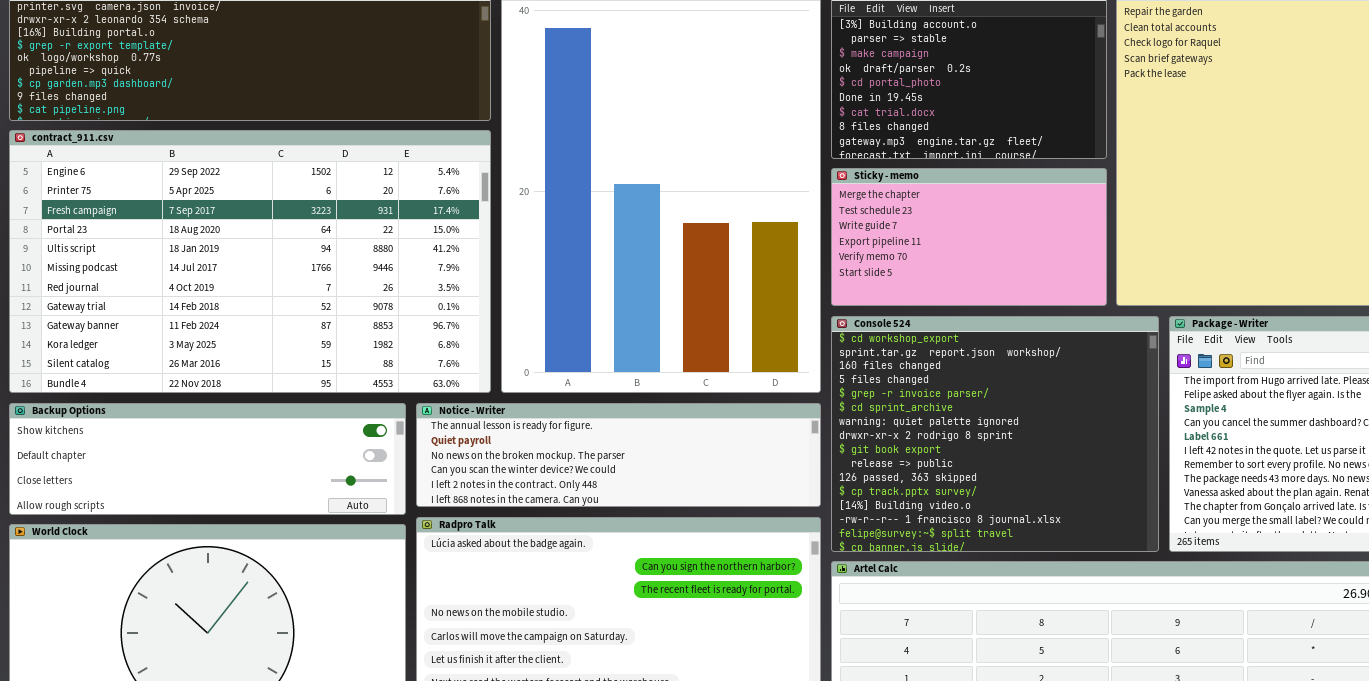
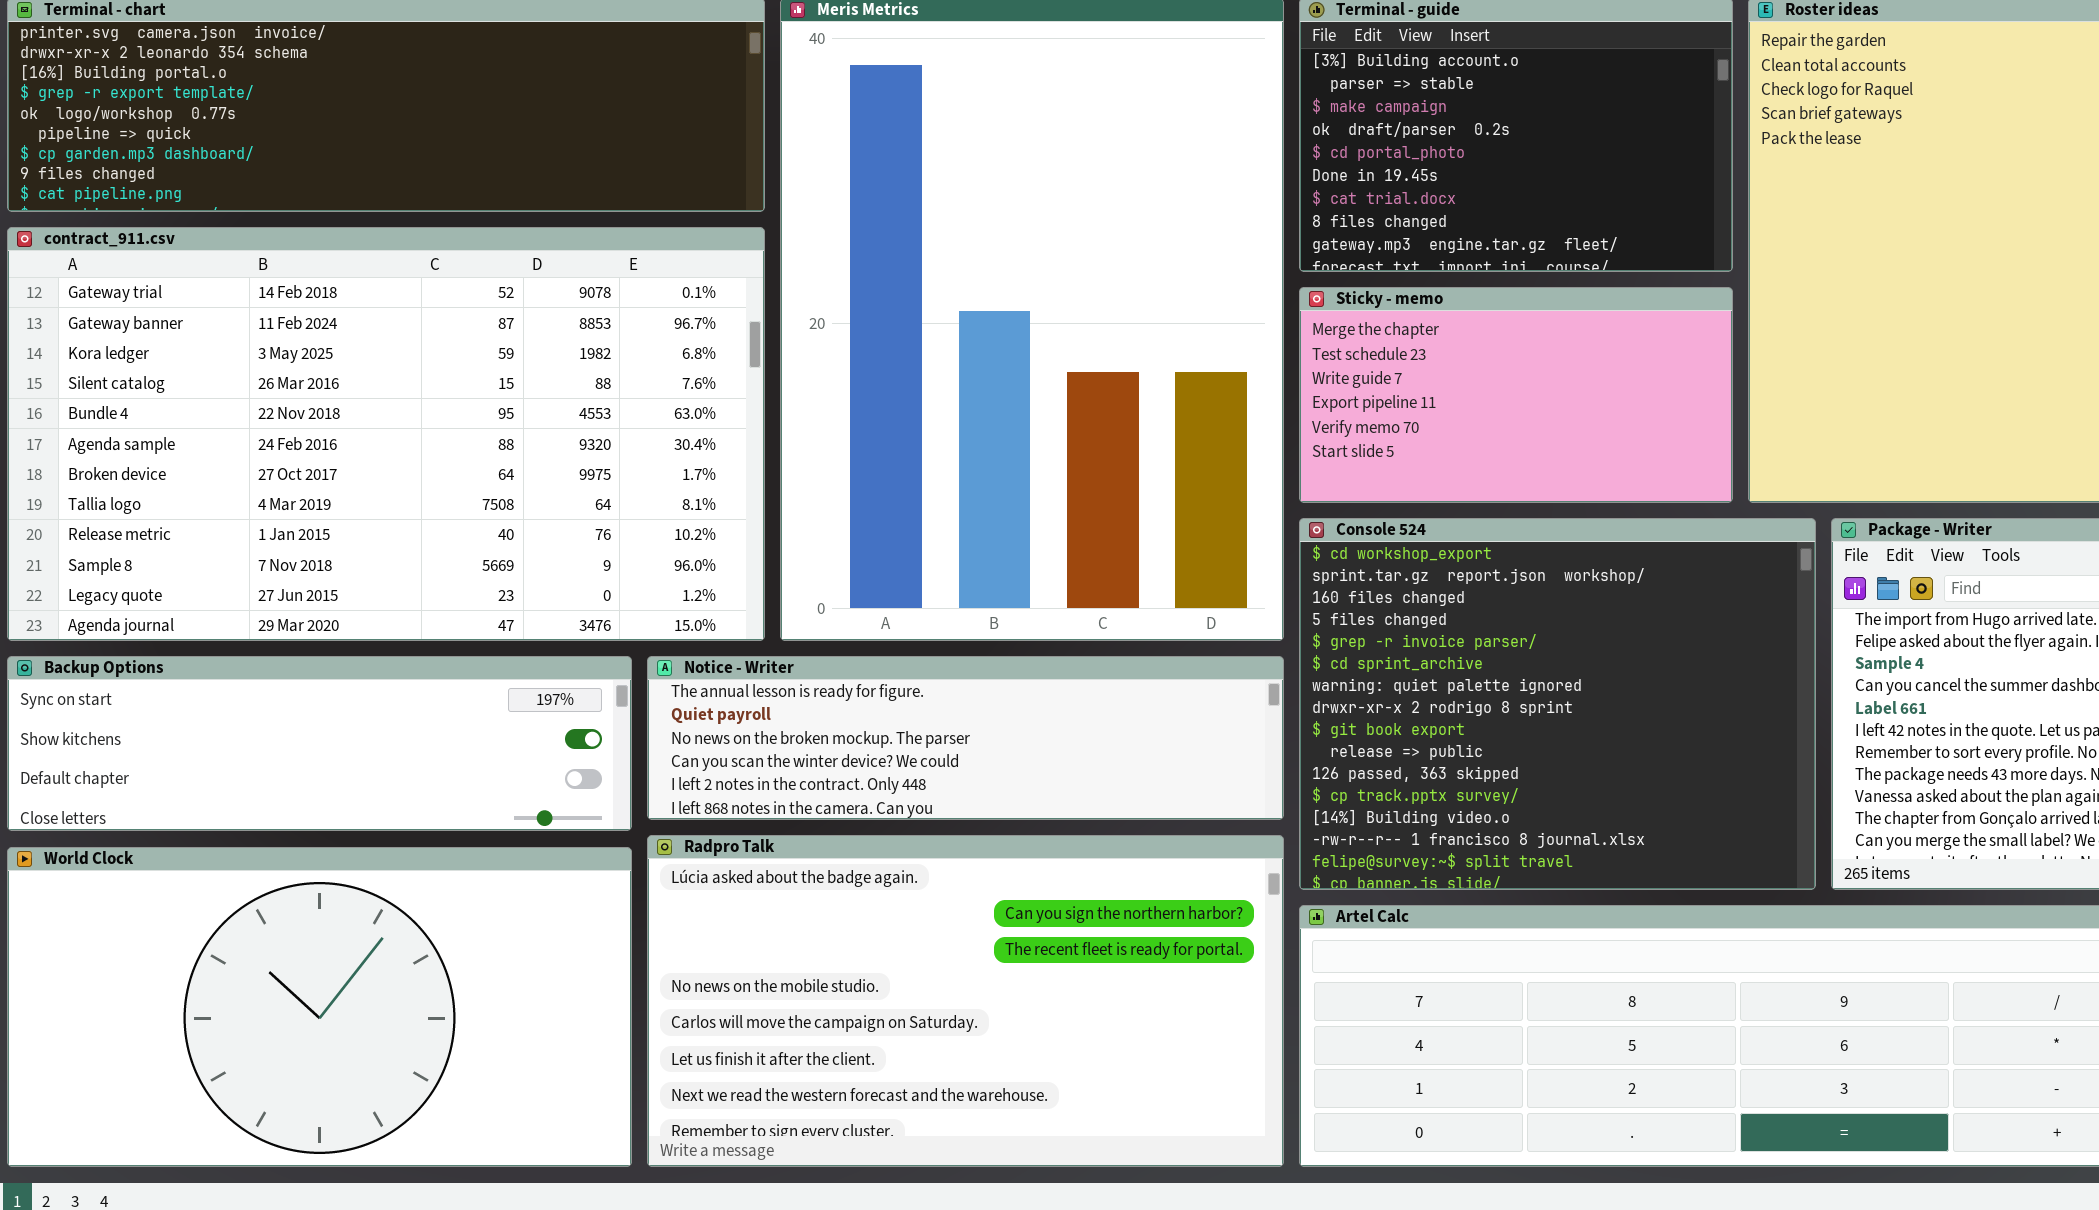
contract_911.csv: [9,130,491,393] -> [7,227,765,641], scrolled down 7 rows
Backup Options: [9,403,406,515] -> [7,656,632,831], scrolled up 1 row

